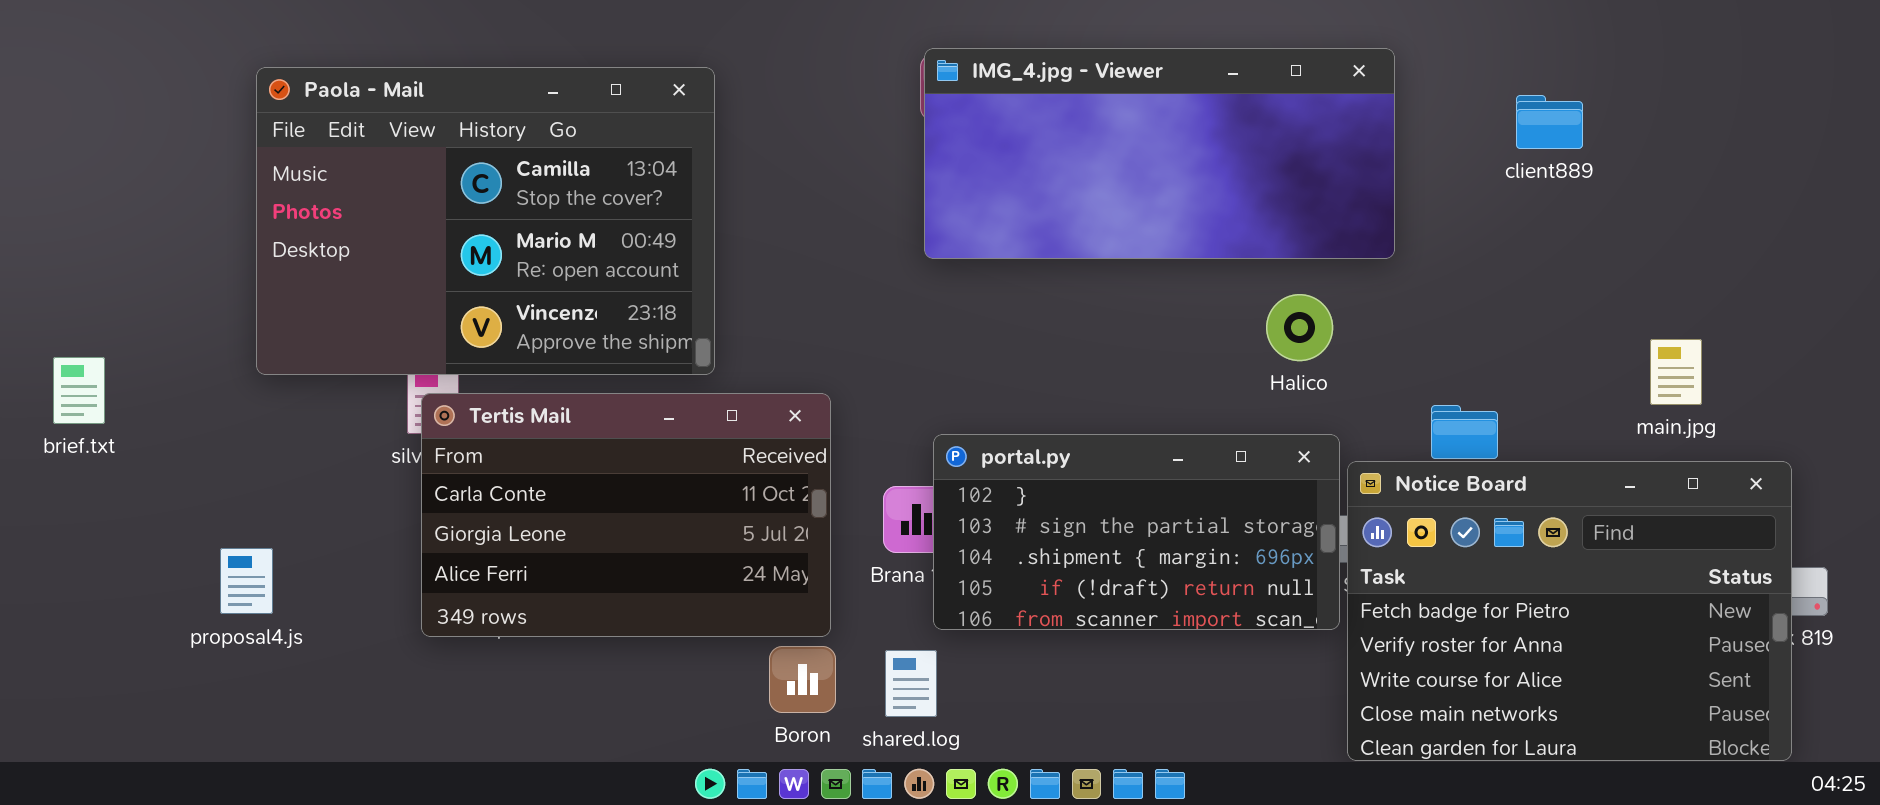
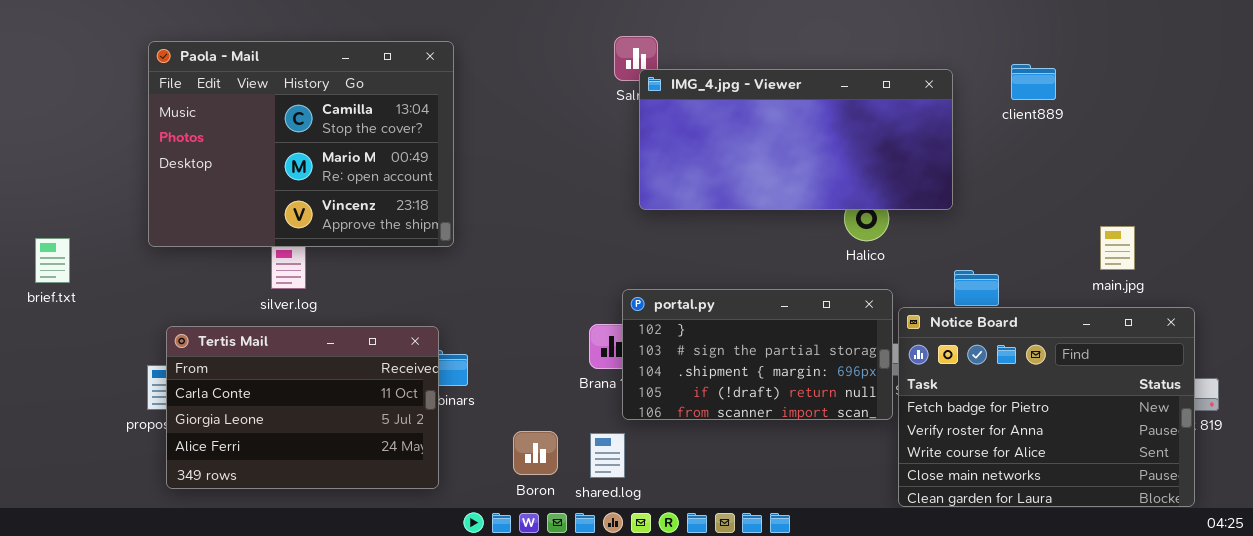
IMG_4.jpg - Viewer: [924,48,1395,259] -> [639,69,953,210], moved
Paola - Mail: [256,67,715,375] -> [148,41,454,247], moved
Tertis Mail: [421,393,831,637] -> [166,326,439,489], moved

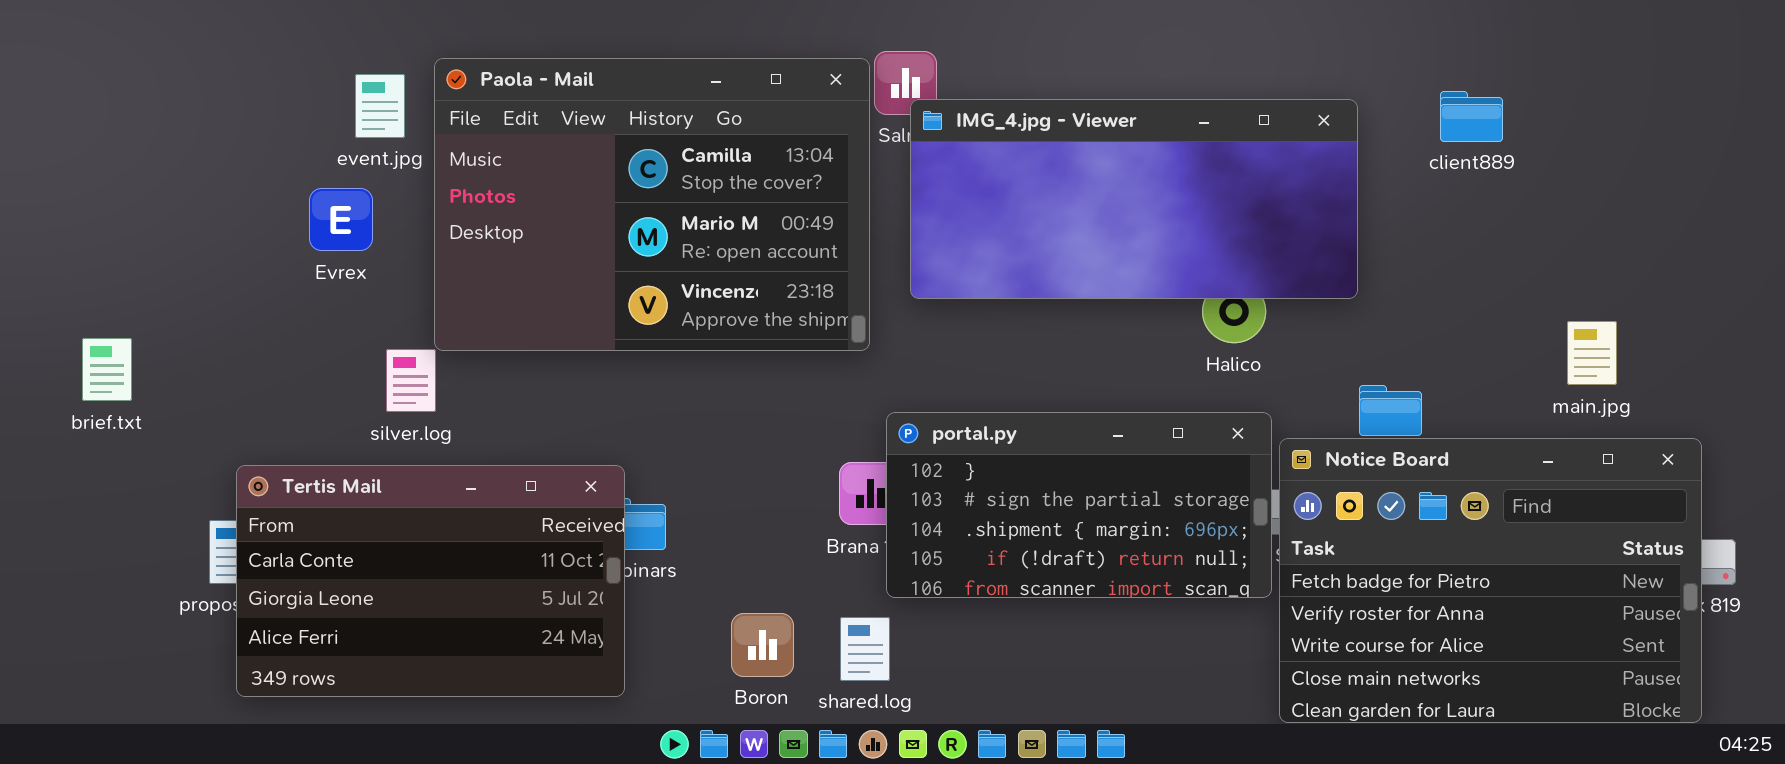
Paola - Mail: [148,41,454,247] -> [434,58,870,351], moved
brief.txt: [35,238,70,283] -> [82,338,132,401], moved

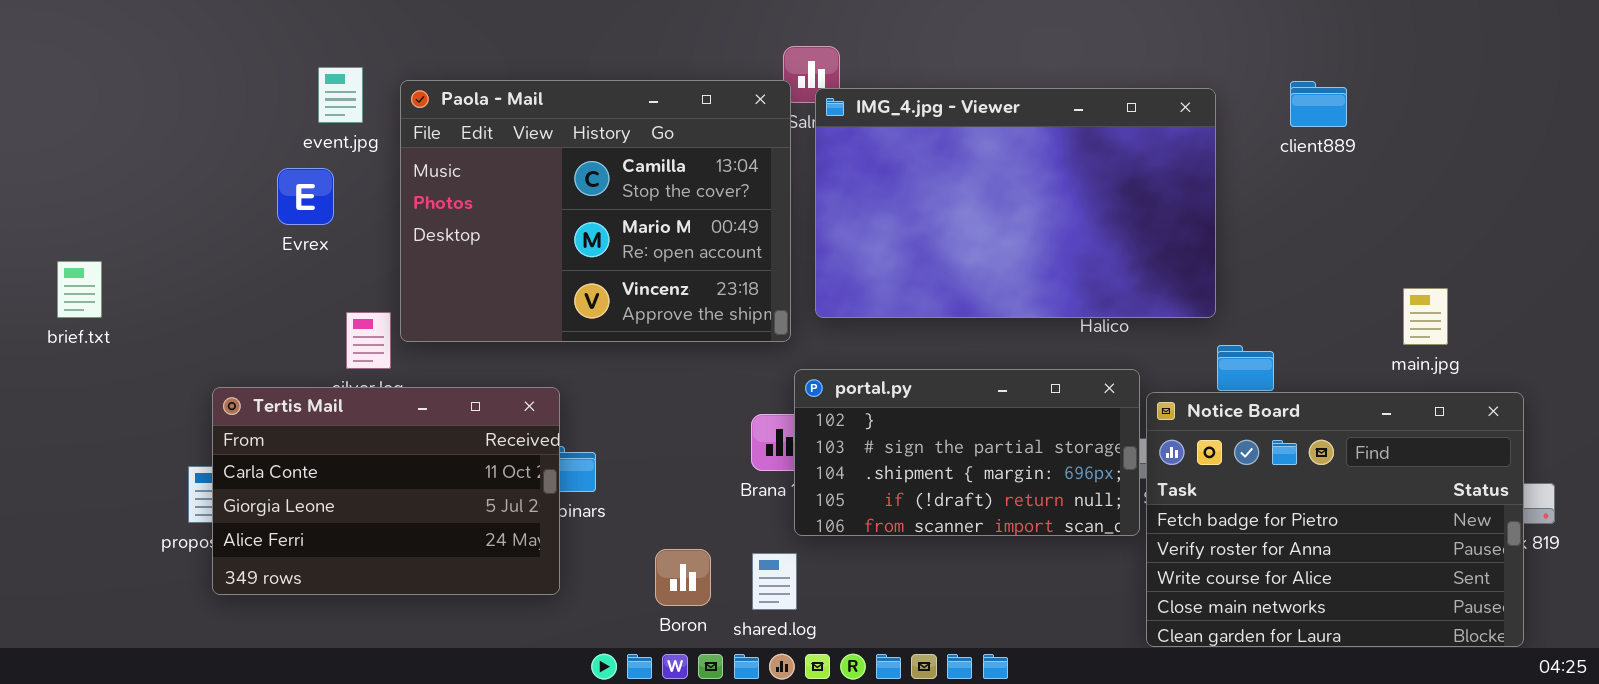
Paola - Mail: [434,58,870,351] -> [400,80,791,342], moved
IMG_4.jpg - Viewer: [910,99,1358,299] -> [815,88,1216,318], resized
brief.txt: [82,338,132,401] -> [57,261,102,318], moved
Tertis Mail: [236,465,625,697] -> [212,387,560,595], moved

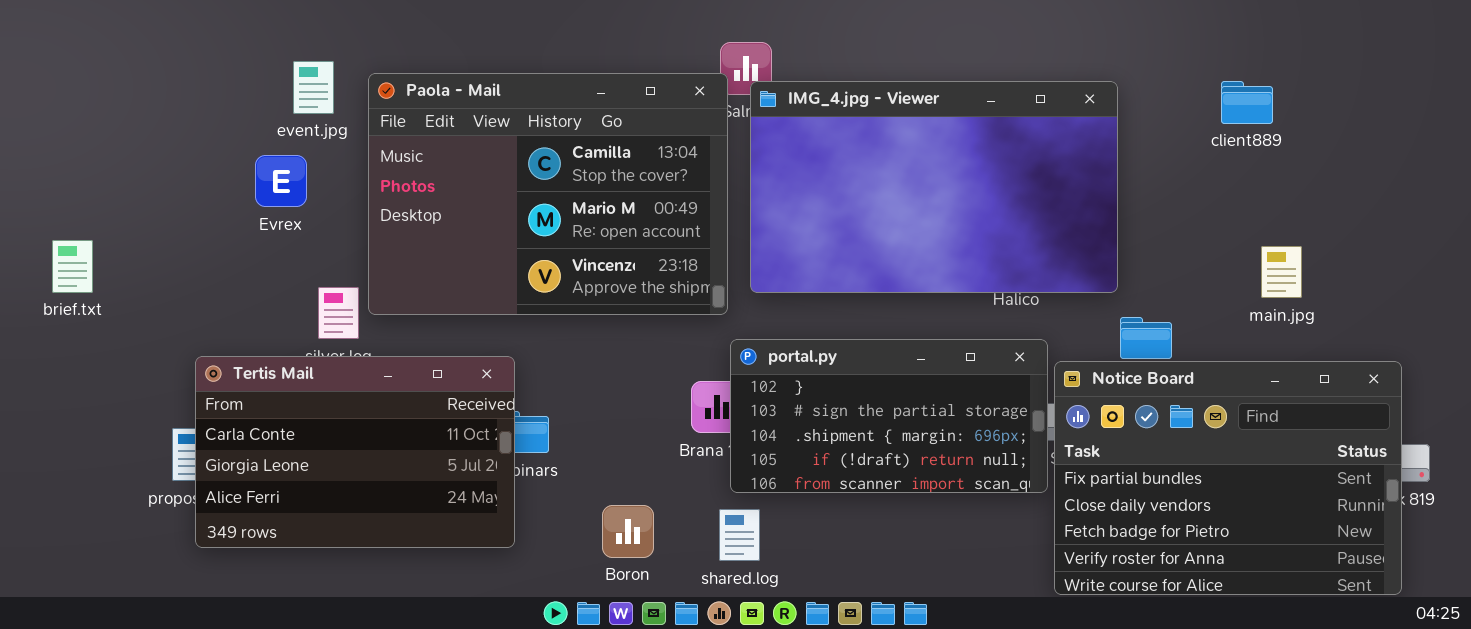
client889: [1290,81,1347,127] -> [1221,81,1273,124], moved
main.jpg: [1403,288,1448,345] -> [1261,246,1302,298], moved
Notice Board: [1146,392,1524,647] -> [1054,361,1402,595], scrolled up 2 rows
shared.log: [752,553,797,610] -> [719,509,760,561], moved

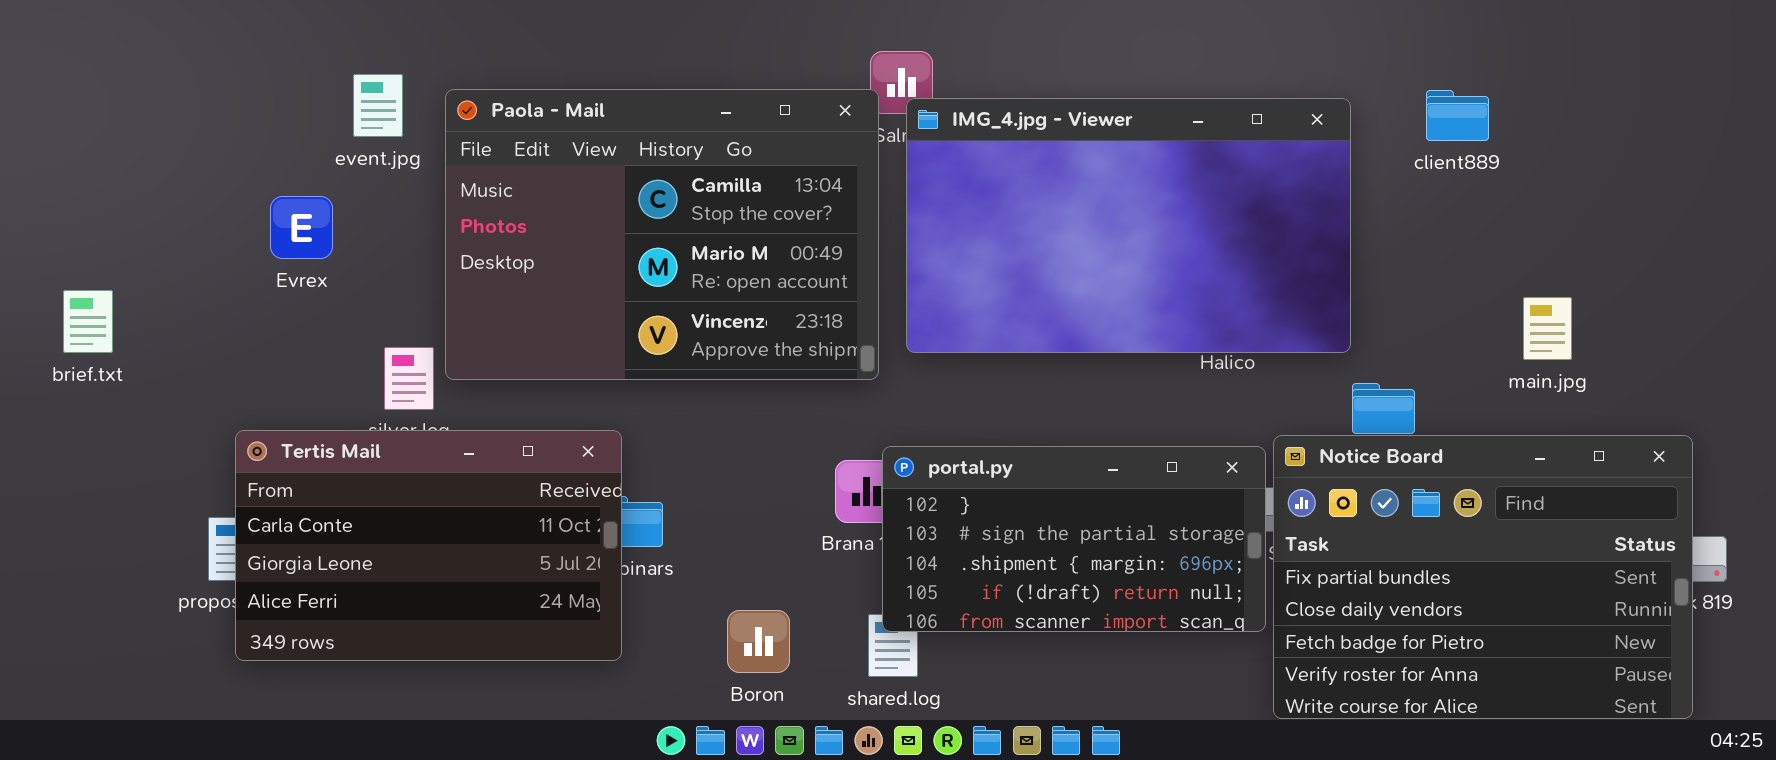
client889: [1221,81,1273,124] -> [1426,90,1489,141], moved
Evrex: [255,155,307,207] -> [270,196,333,259], moved
portal.py: [730,339,1048,493] -> [882,446,1266,632], moved

